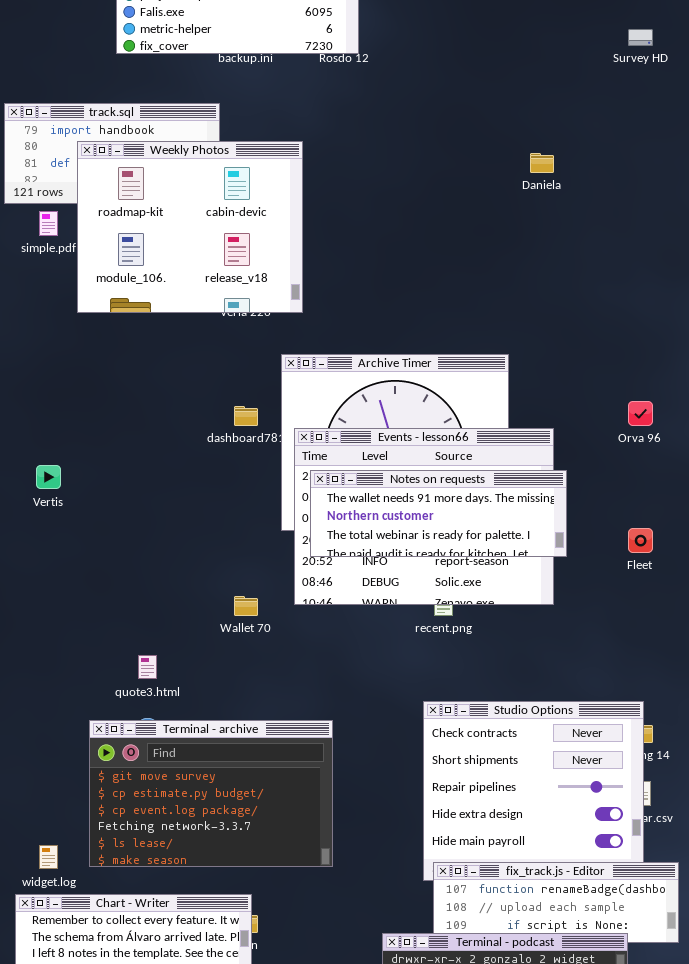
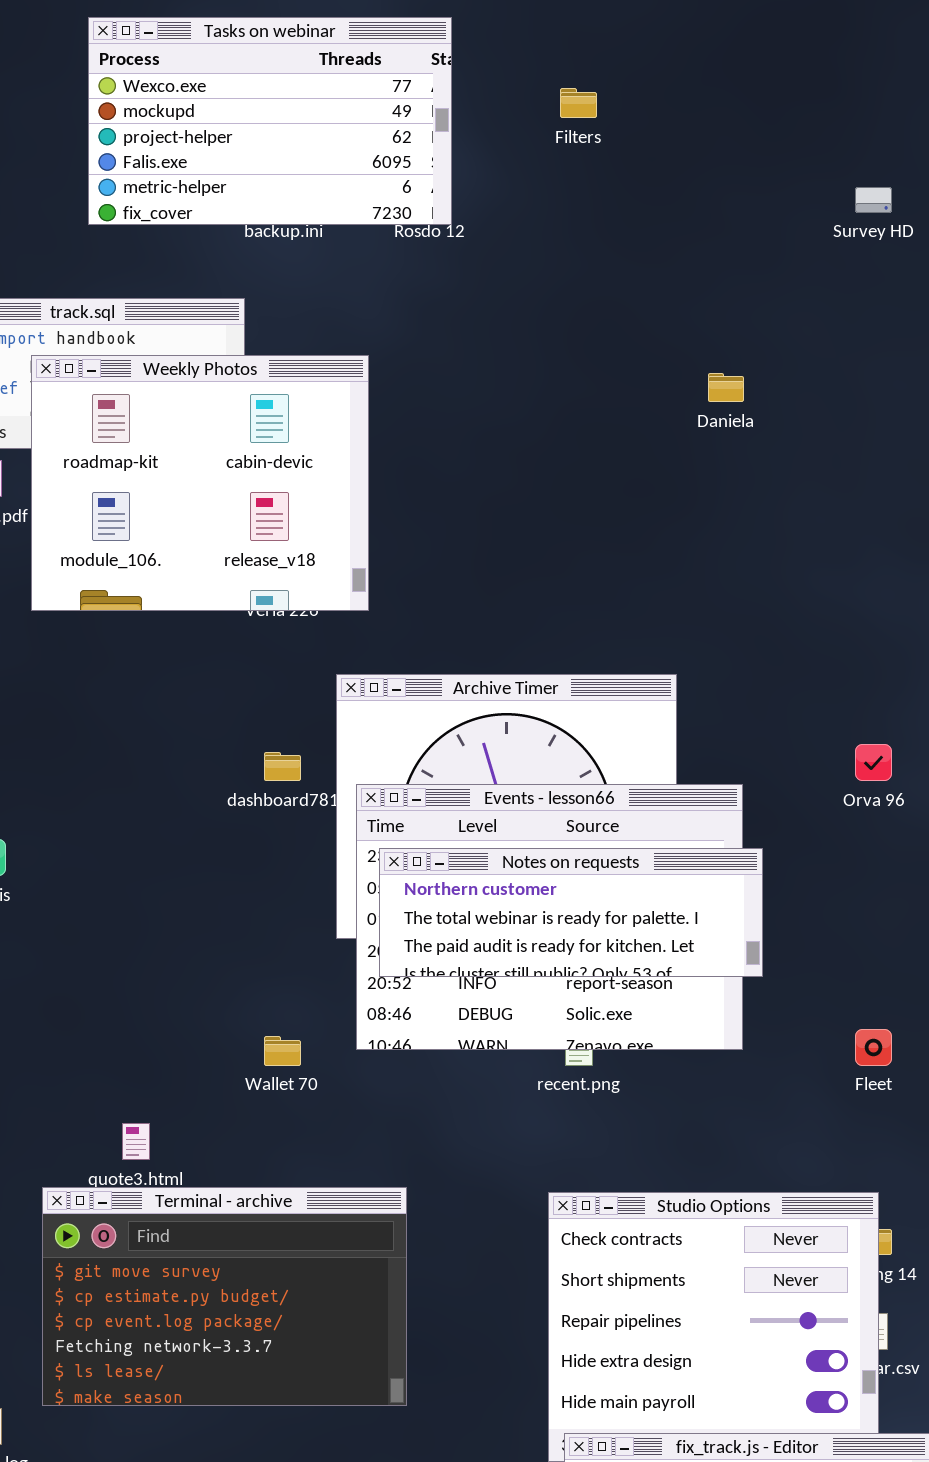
Notes on requests: [310,470,567,557] -> [379,848,763,977], scrolled down 1 row
Fleet: [628,528,653,553] -> [855,1029,892,1066], moved
Terminal - archive: [89,720,333,867] -> [42,1187,407,1406], moved

